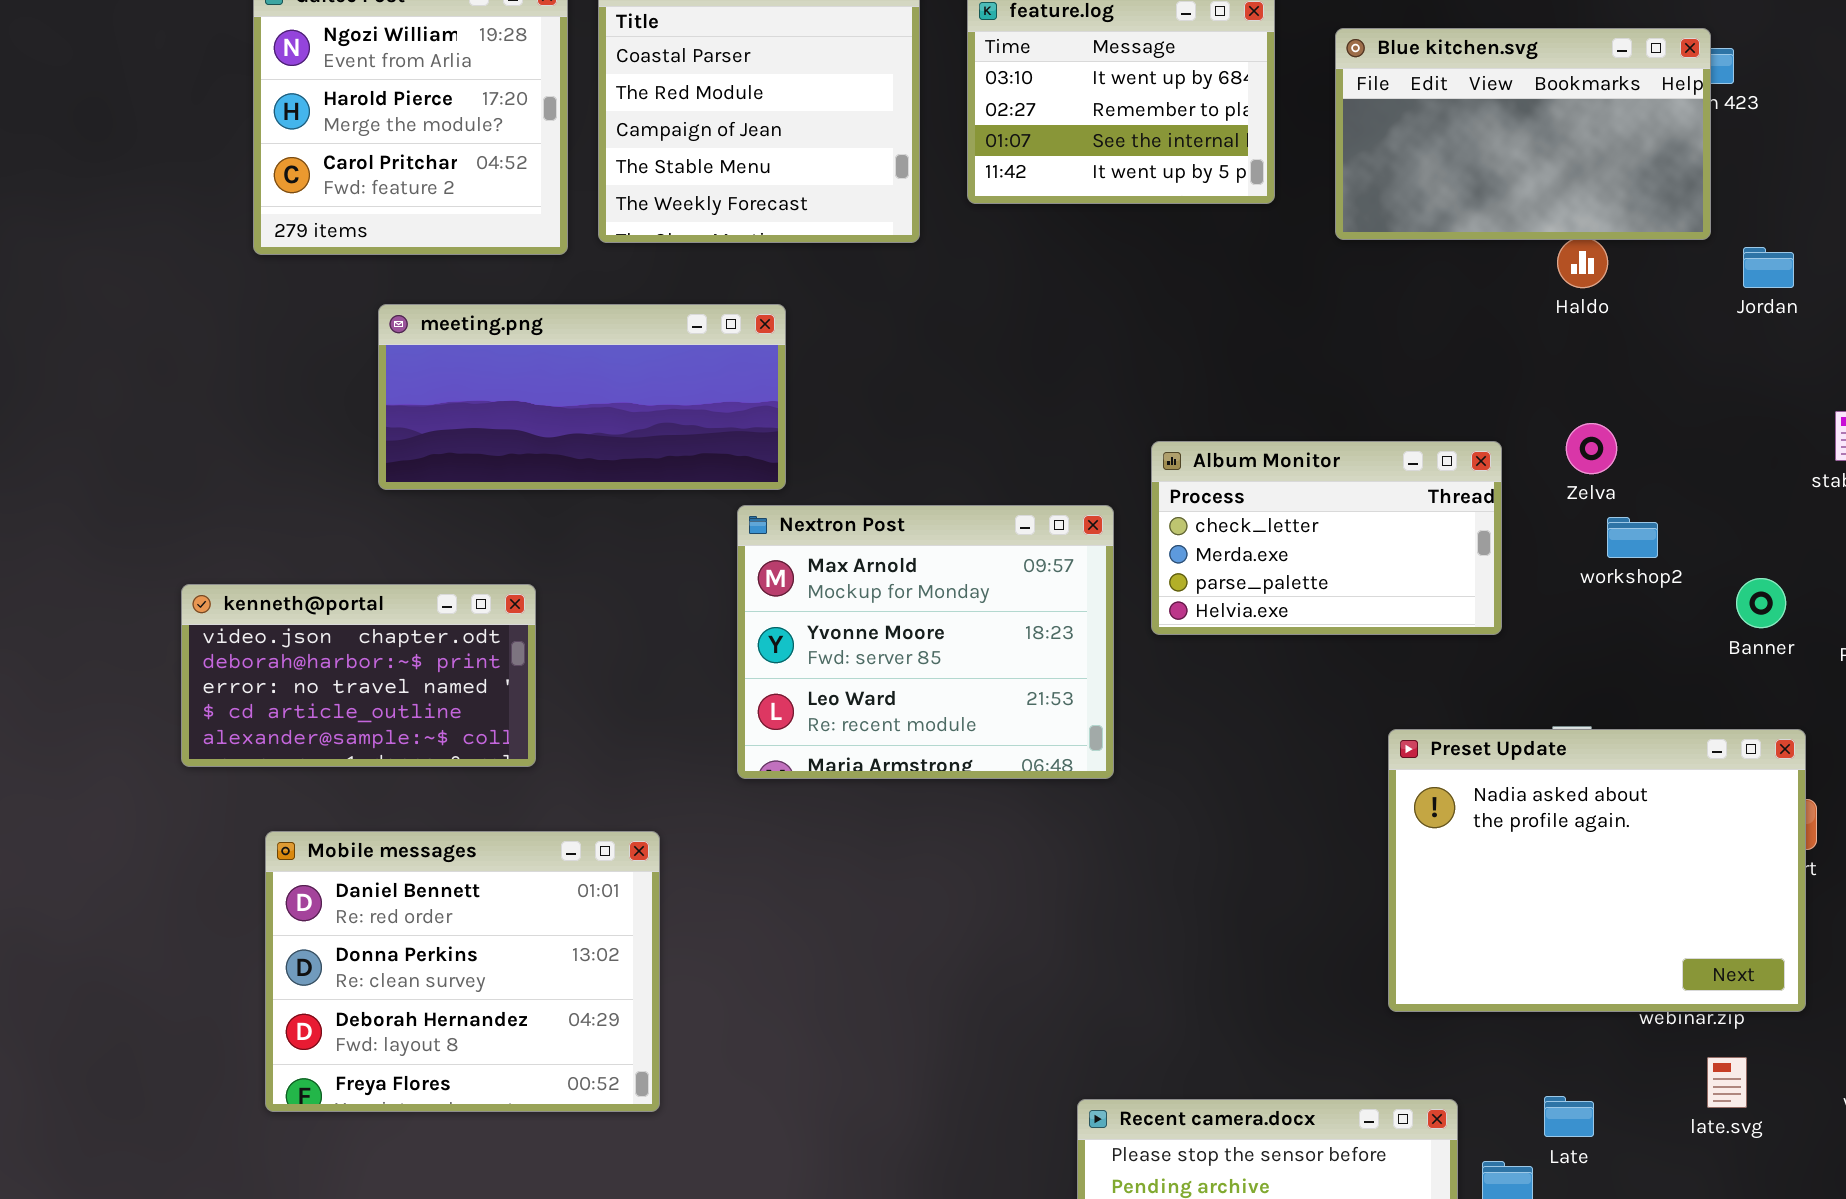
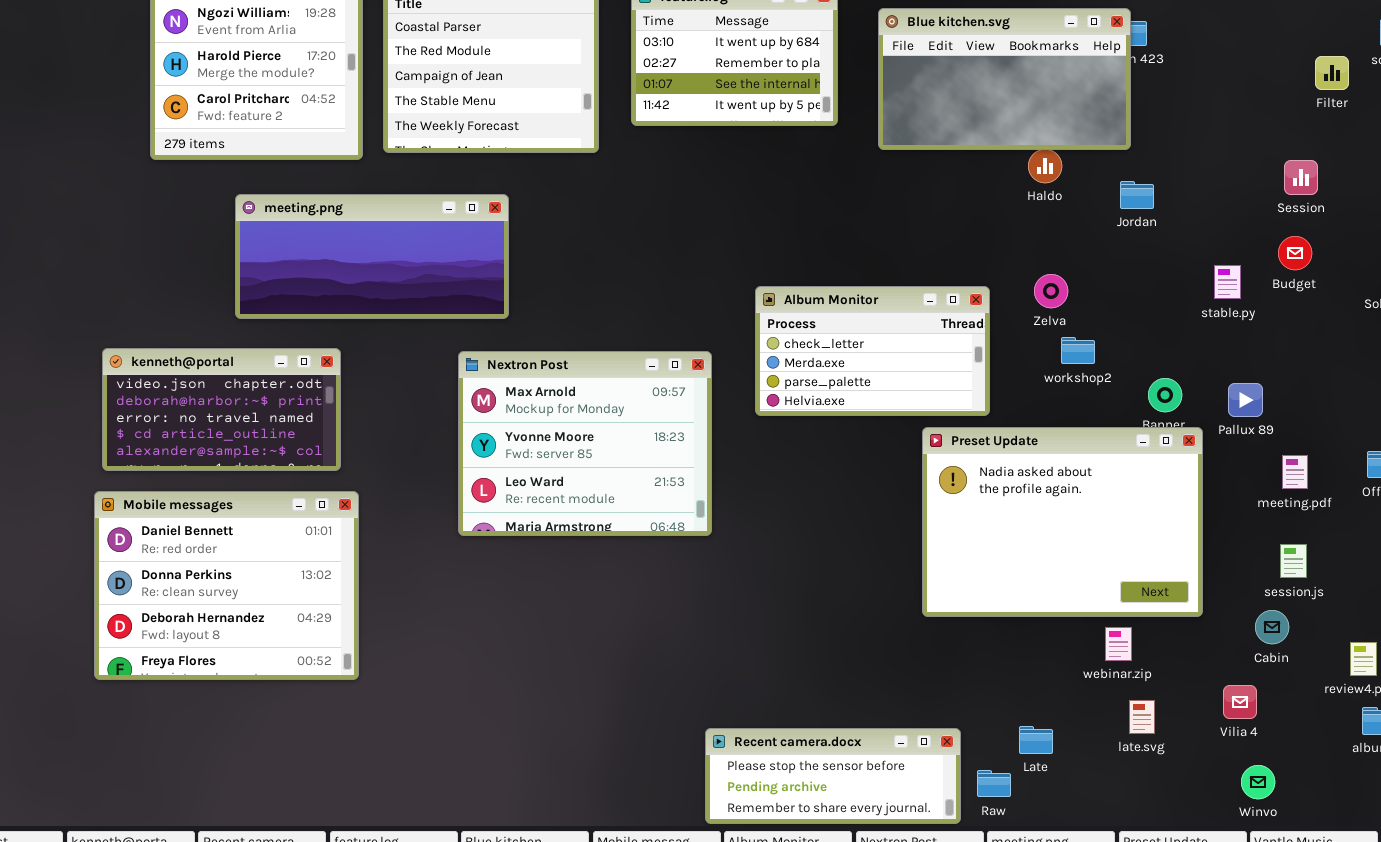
Jordan: [1743,247,1794,288] -> [1120,181,1154,209], moved
Nextron Post: [737,505,1114,779] -> [458,351,712,536], moved
kenneth@portal: [181,584,536,767] -> [102,348,341,471], moved
Preset Update: [1388,729,1806,1012] -> [922,427,1203,617], moved
Mobile messages: [265,831,660,1112] -> [94,491,359,680], moved

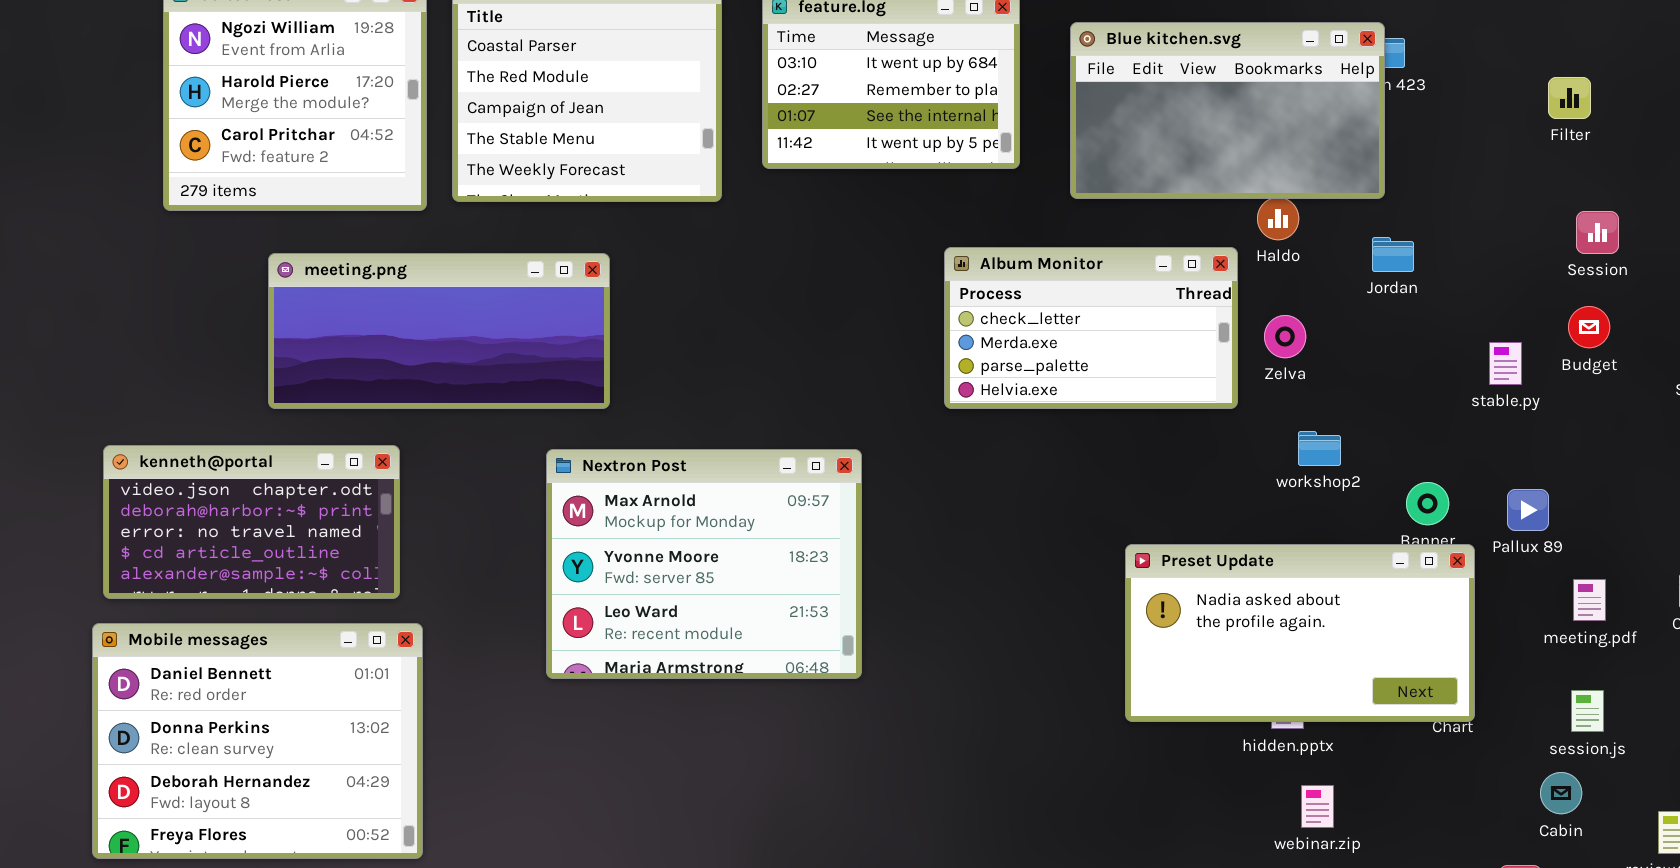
Filter: [1315,56,1349,90] -> [1548,77,1591,119], moved
Zelva: [1034,274,1068,308] -> [1264,315,1306,358], moved
Album Monitor: [755,286,990,416] -> [944,247,1238,409], moved
Preset Update: [922,427,1203,617] -> [1125,544,1475,722], resized
webinar.zip: [1105,627,1132,661] -> [1301,785,1334,828], moved

